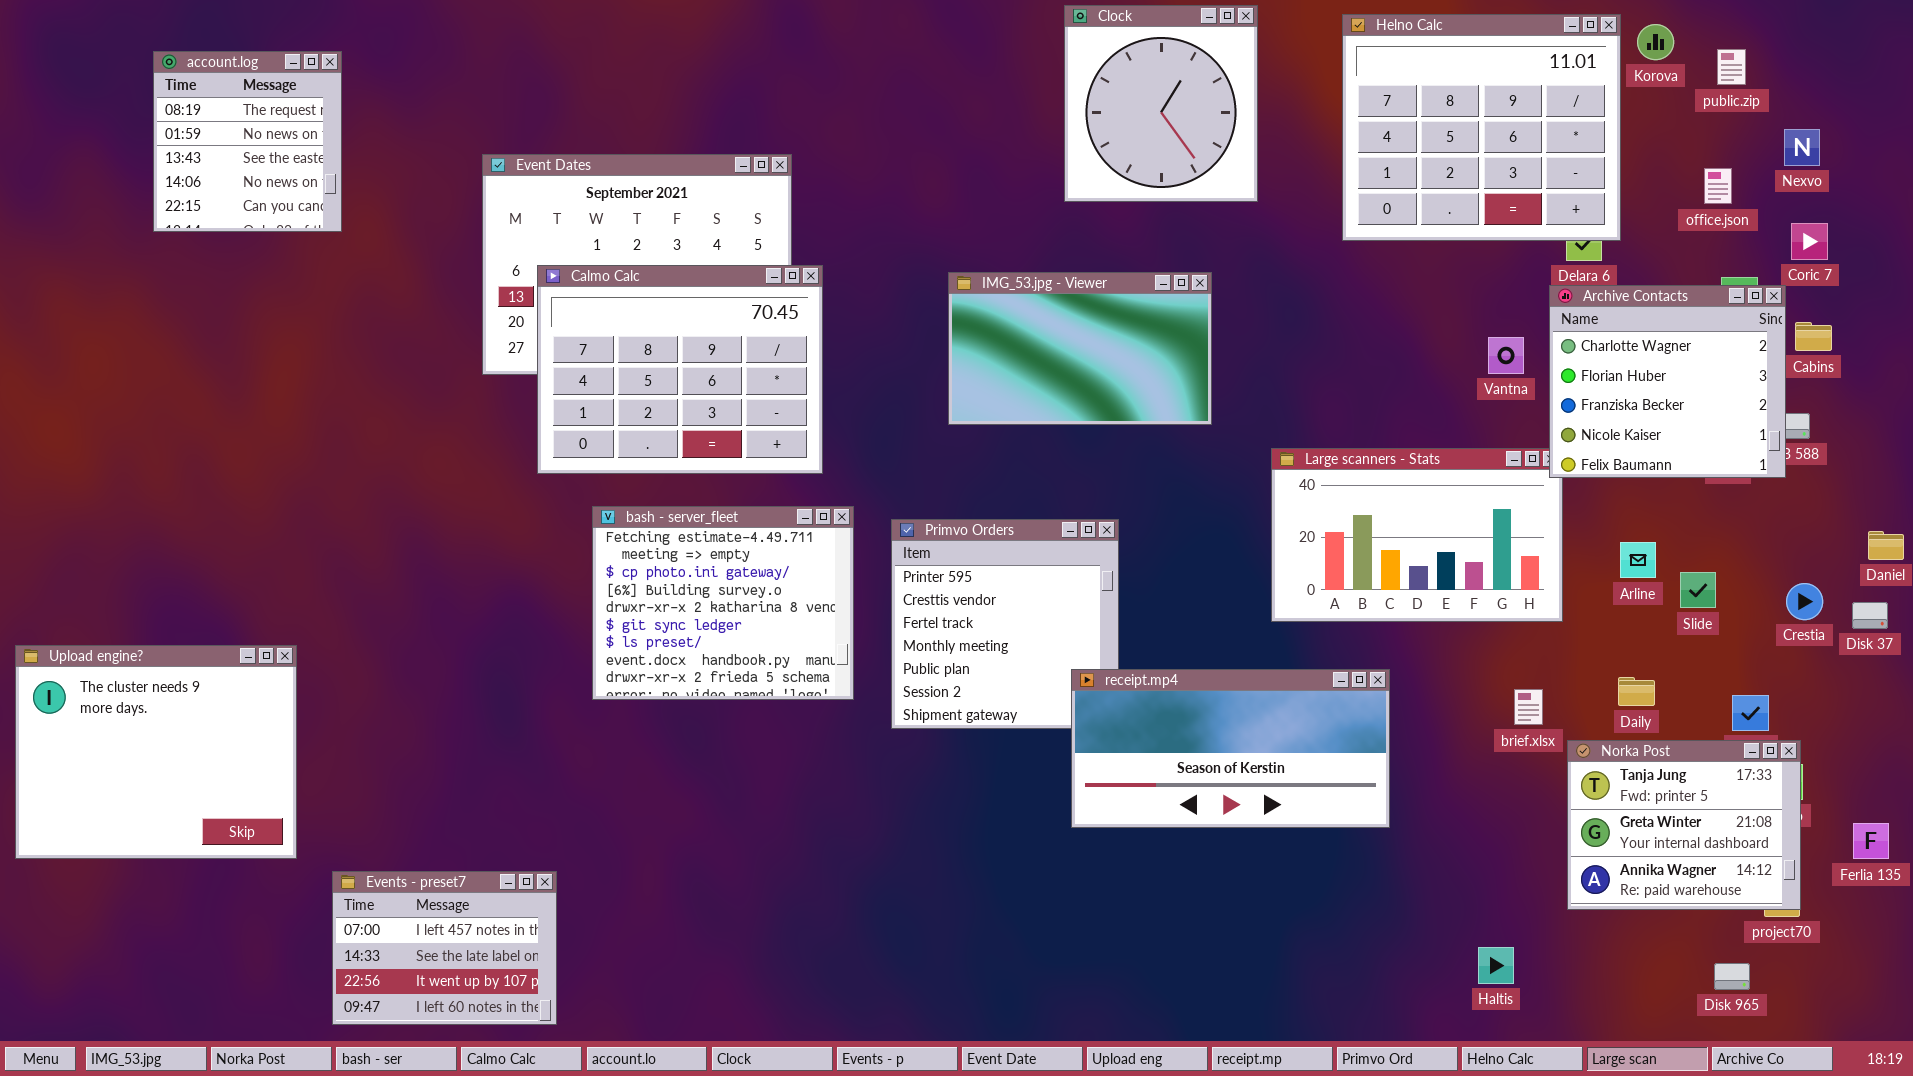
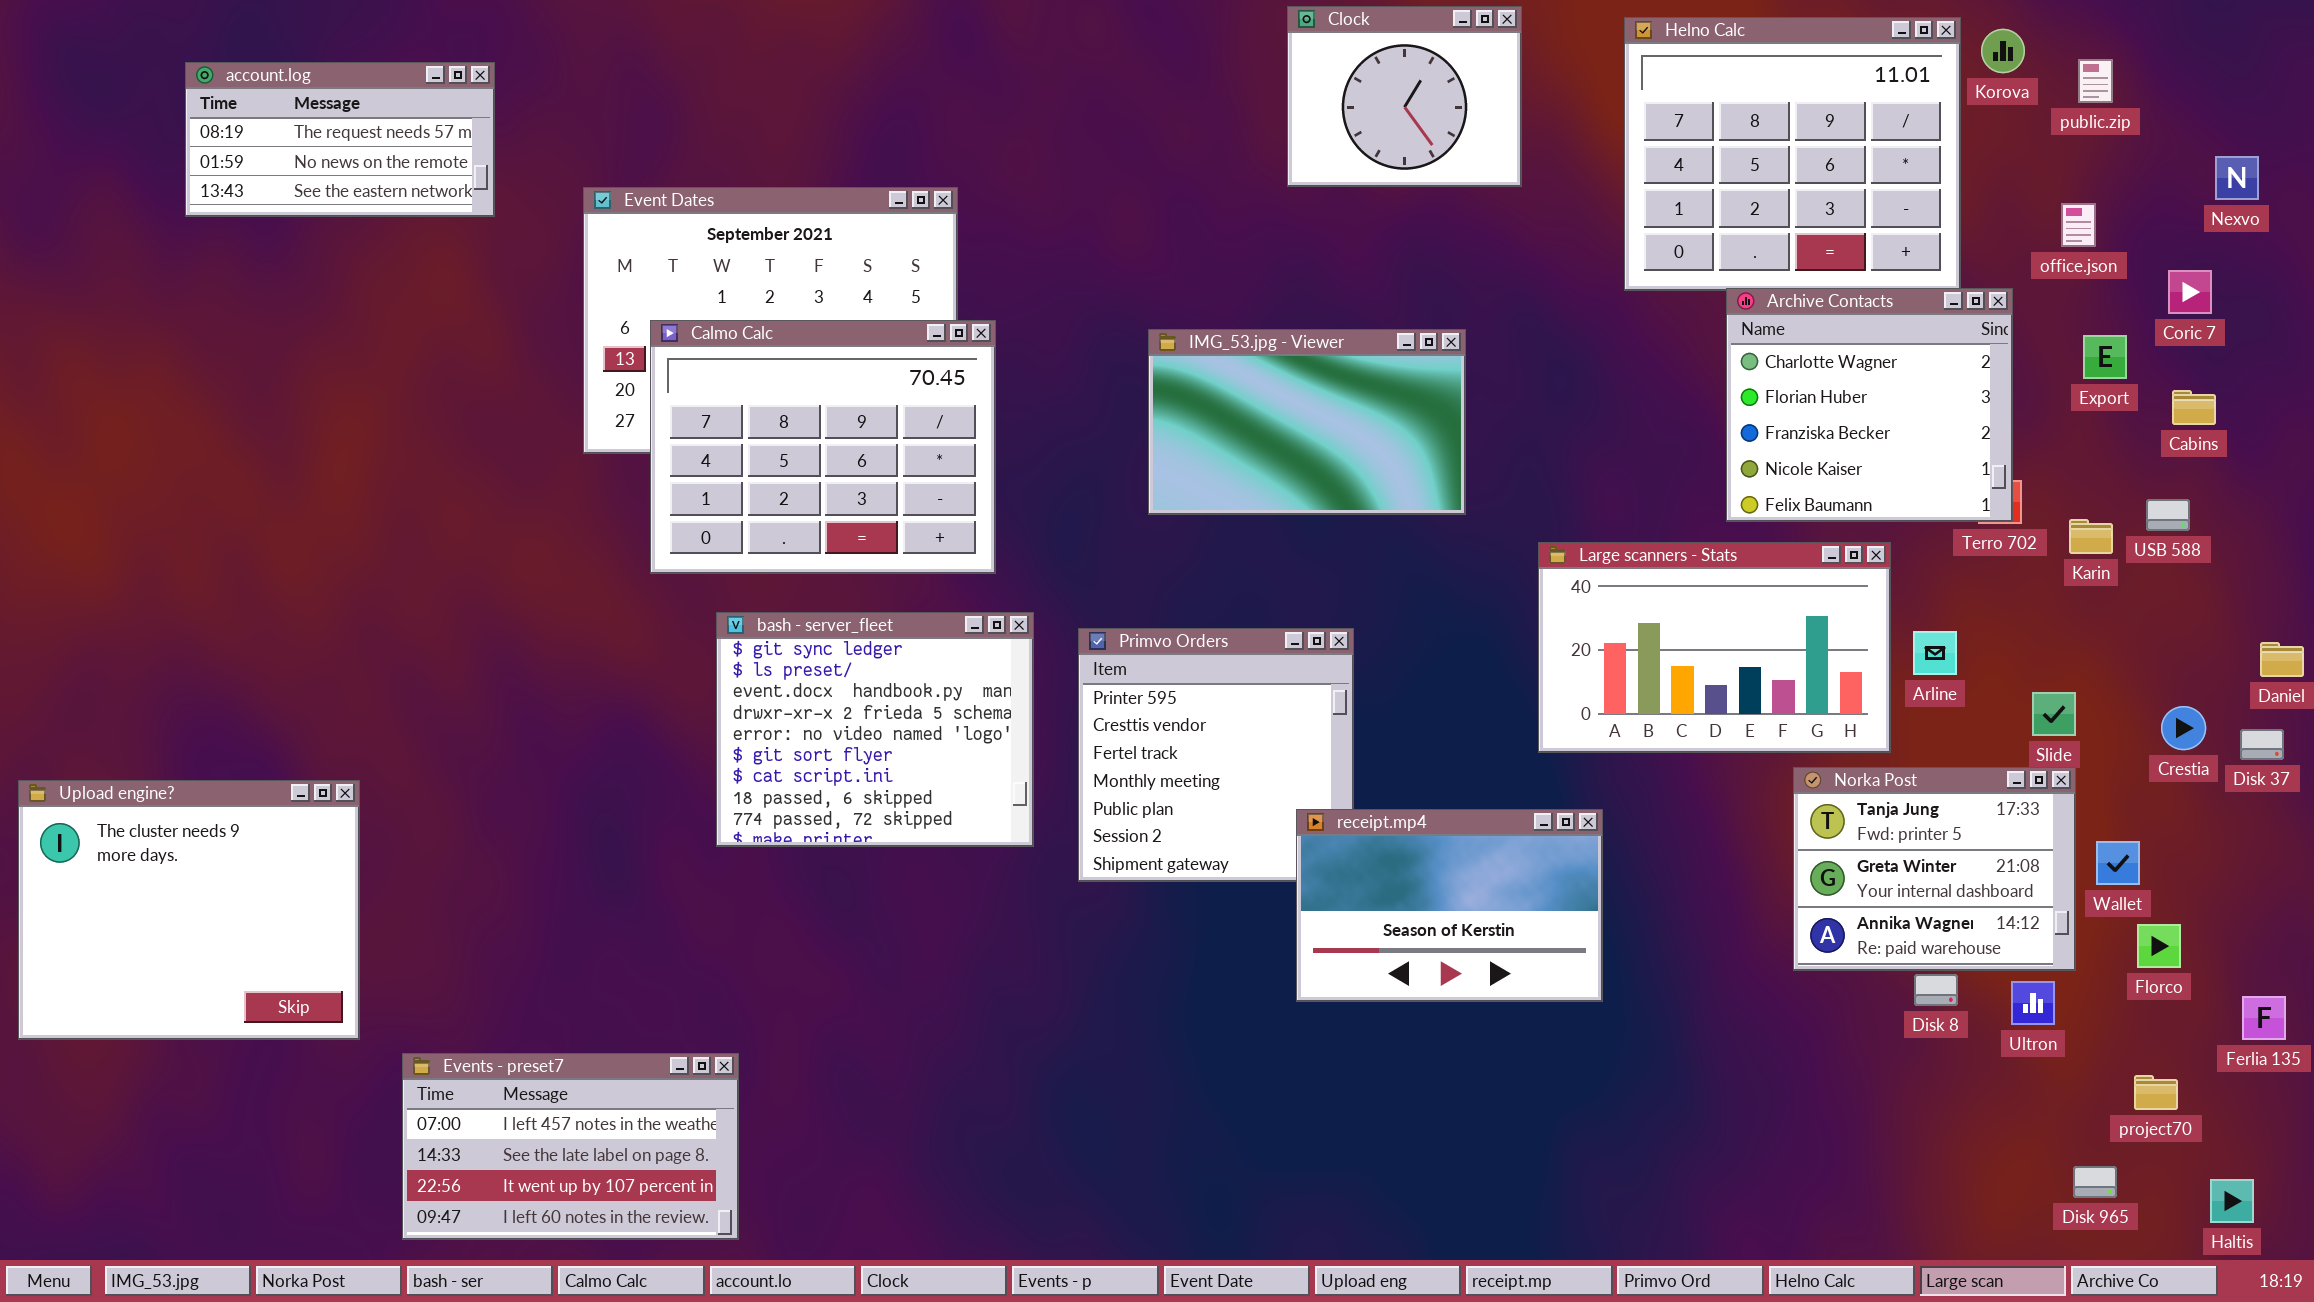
Clock: [1064,5,1258,202] -> [1287,6,1522,187], resized
account.log: [153,51,342,232] -> [185,62,495,217], resized
Nexvo: [1784,129,1820,166] -> [2215,156,2259,200], moved
Archive Contacts: [1549,285,1786,478] -> [1726,288,2013,522], moved
bash - server_fleet: [592,506,854,700] -> [716,612,1034,847], scrolled down 5 rows
Arline: [1620,542,1656,578] -> [1913,631,1957,675], moved
receipt.mp4: [1071,669,1390,828] -> [1296,809,1603,1002], resized
Norka Post: [1567,740,1801,910] -> [1793,767,2076,971], moved
Events - preset7: [332,871,557,1025] -> [402,1053,739,1240], resized
Haltis: [1478,947,1514,984] -> [2210,1179,2254,1223], moved

